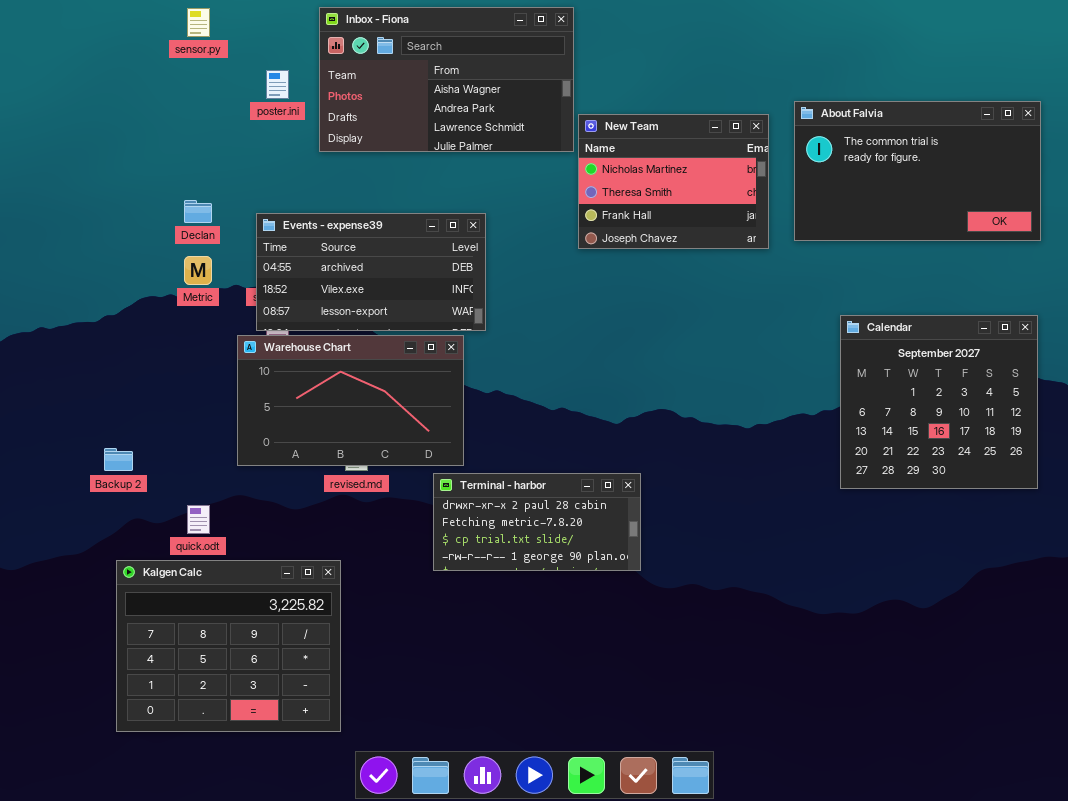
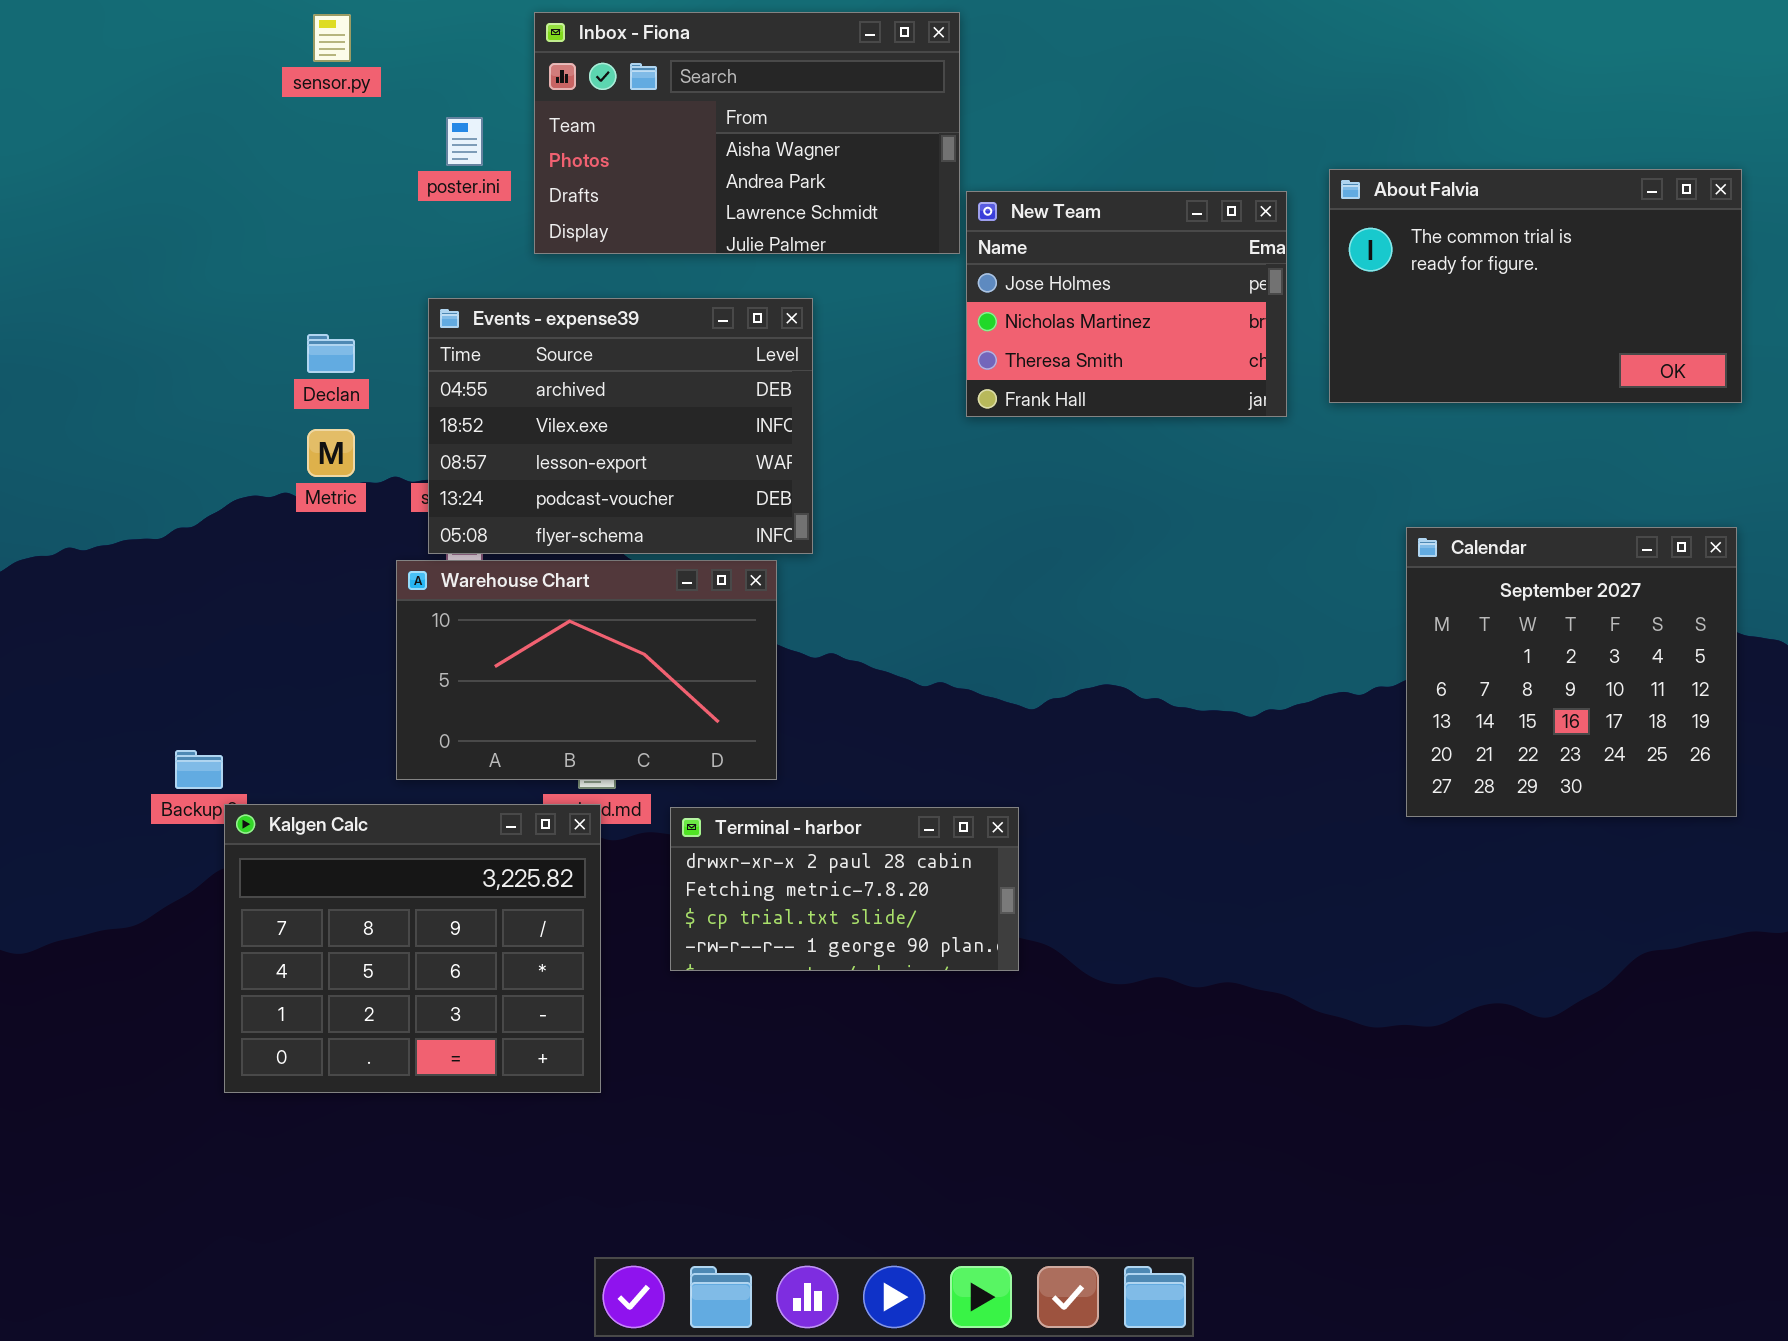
New Team: [578,114,769,249] -> [966,191,1287,417], scrolled up 1 row
Events - expense39: [256,213,486,331] -> [428,298,813,554], resized
Terminal - harbor: [433,473,641,571] -> [670,807,1019,971], moved
Kalgen Calc: [116,560,341,732] -> [224,804,601,1093], moved

